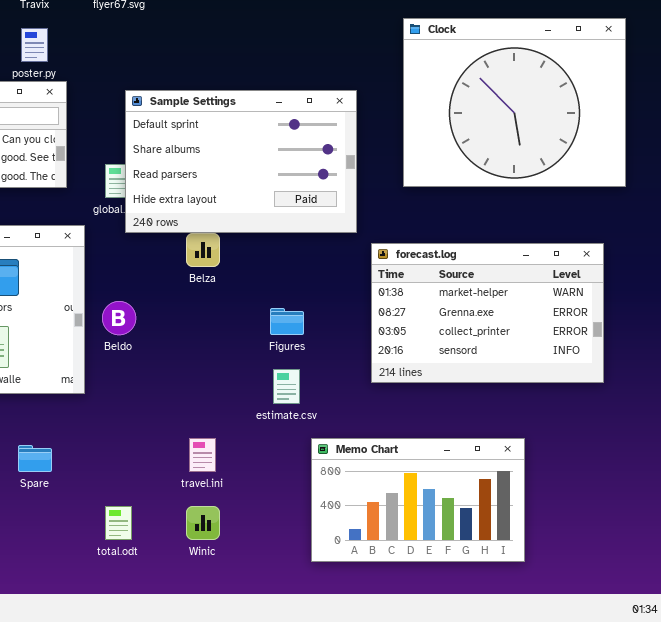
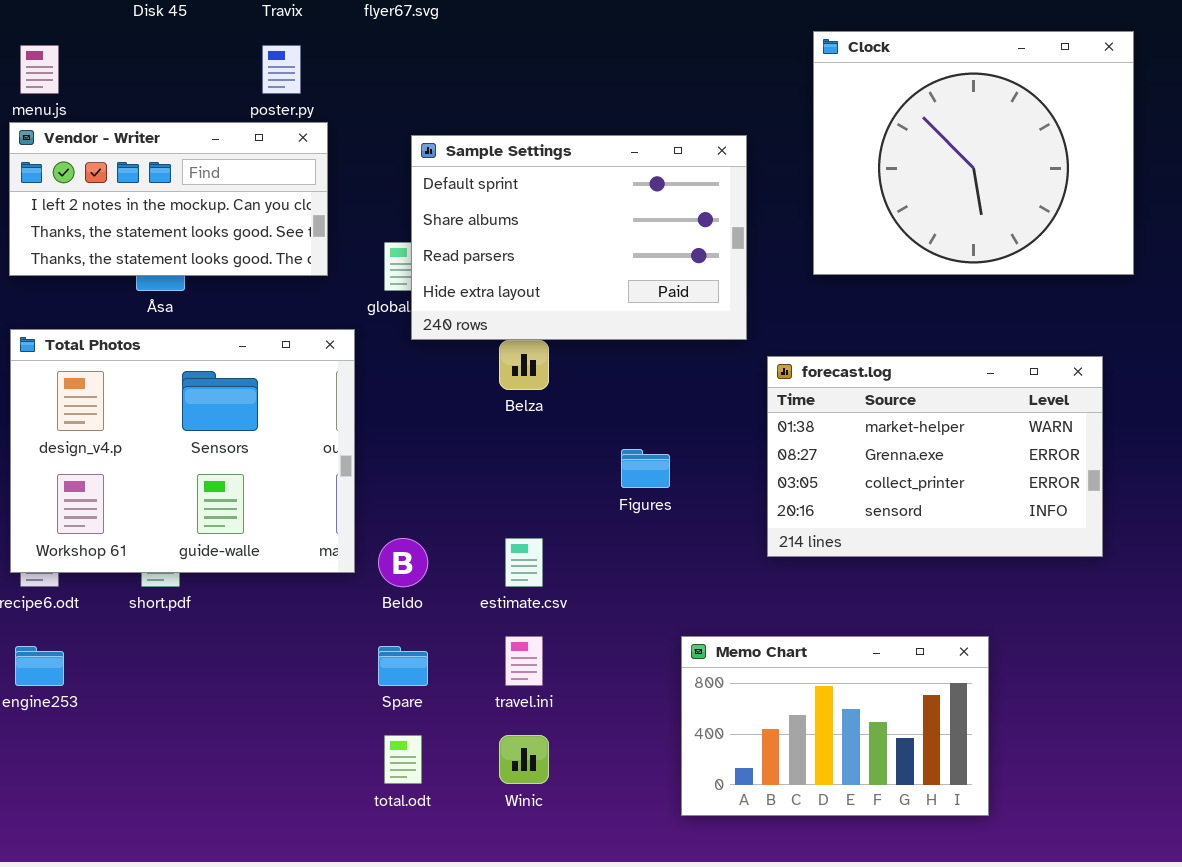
Beldo: [102,301,136,335] -> [378,538,428,587], moved
estimate.csv: [273,369,300,404] -> [505,538,543,587], moved
Spare: [18,445,52,472] -> [378,646,428,686], moved

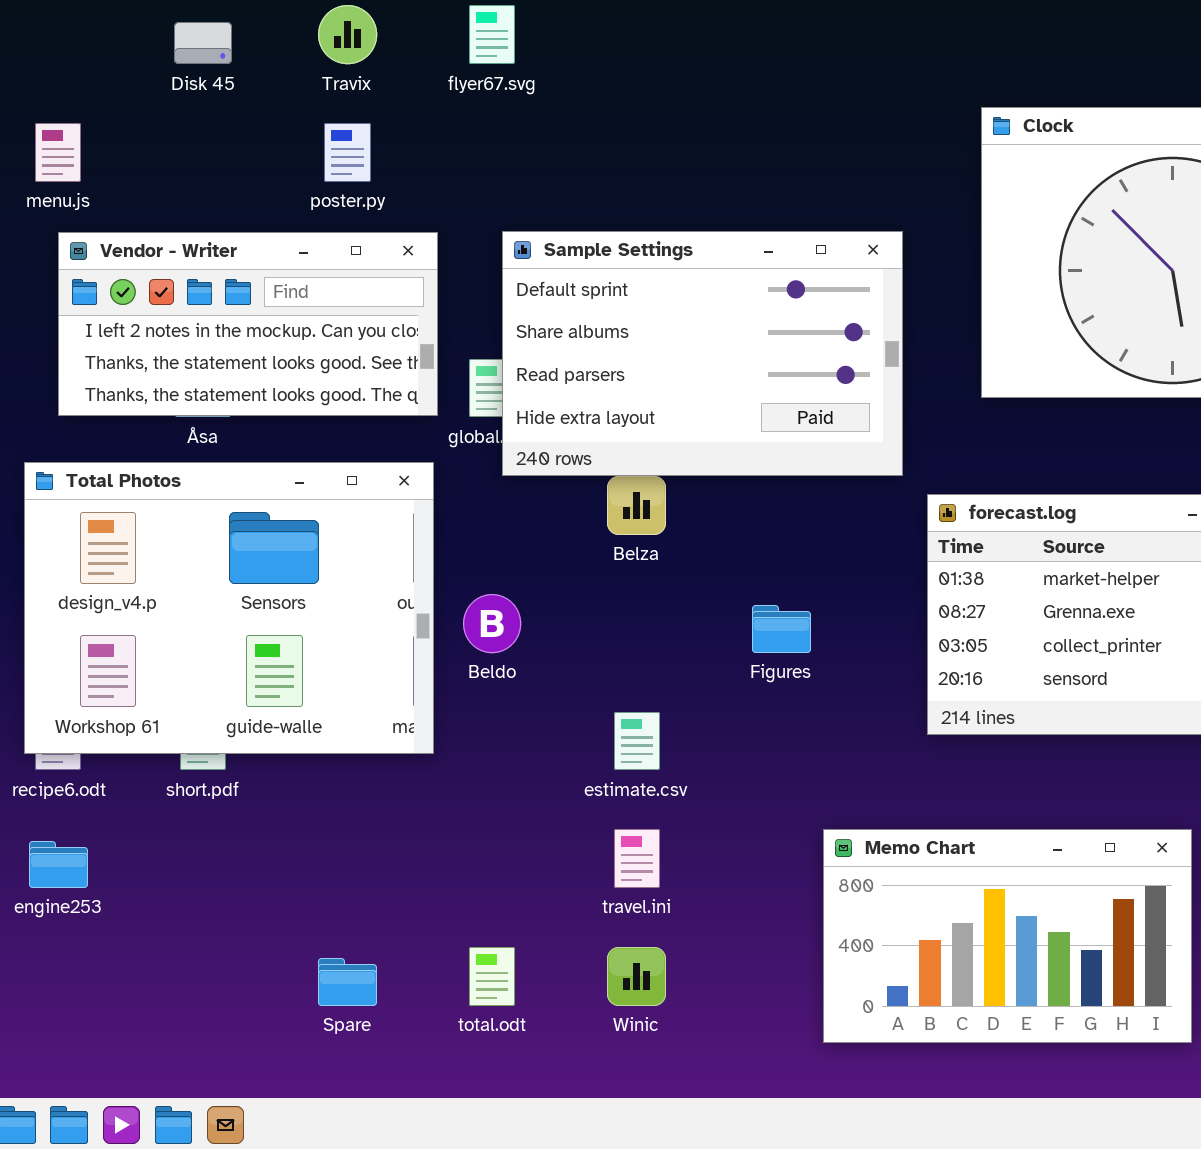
Vendor - Writer: [9,122,328,276] -> [58,232,438,416], moved
Beldo: [378,538,428,587] -> [463,594,521,653], moved
Spare: [378,646,428,686] -> [318,958,377,1006], moved

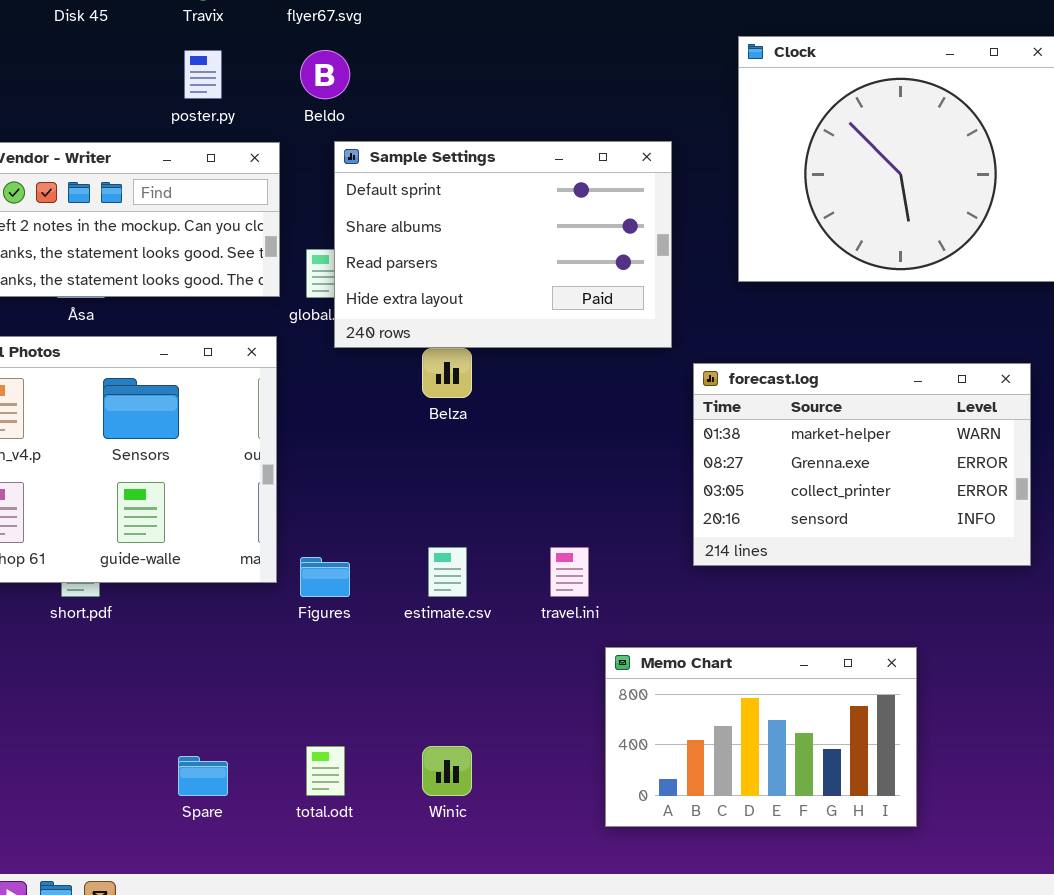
Beldo: [463,594,521,653] -> [300,50,350,99], moved
Figures: [752,605,811,653] -> [300,557,350,597], moved
travel.ini: [614,829,660,888] -> [550,547,589,597], moved

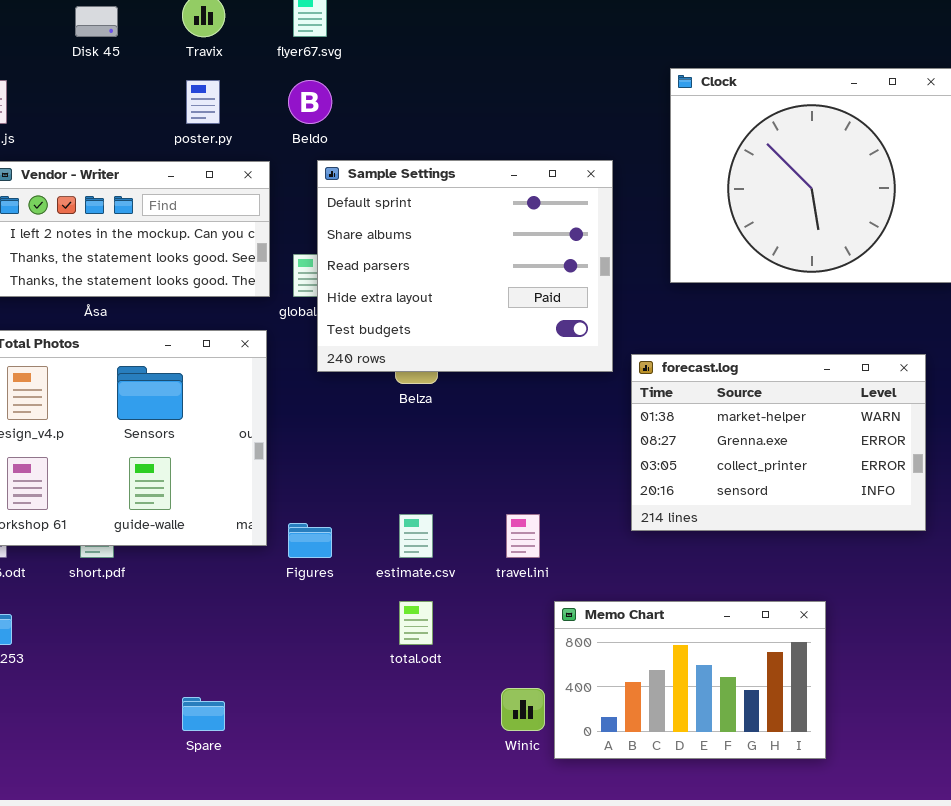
Sample Settings: [334,141,672,348] -> [317,160,613,372], resized
total.odt: [306,746,345,796] -> [399,601,433,645], moved
Winic: [422,746,472,796] -> [501,688,545,731], moved

